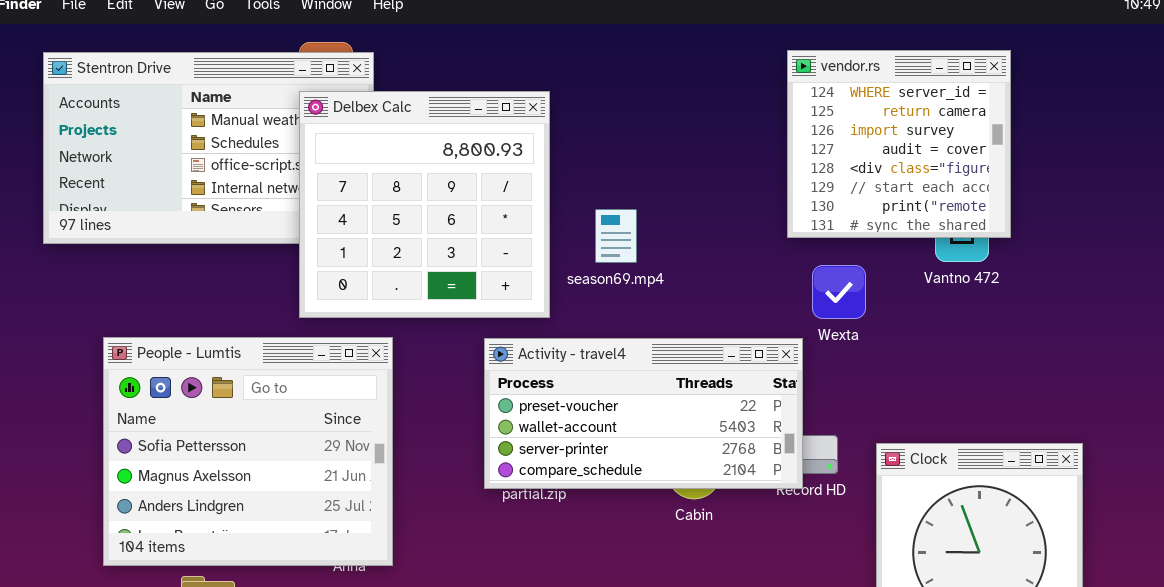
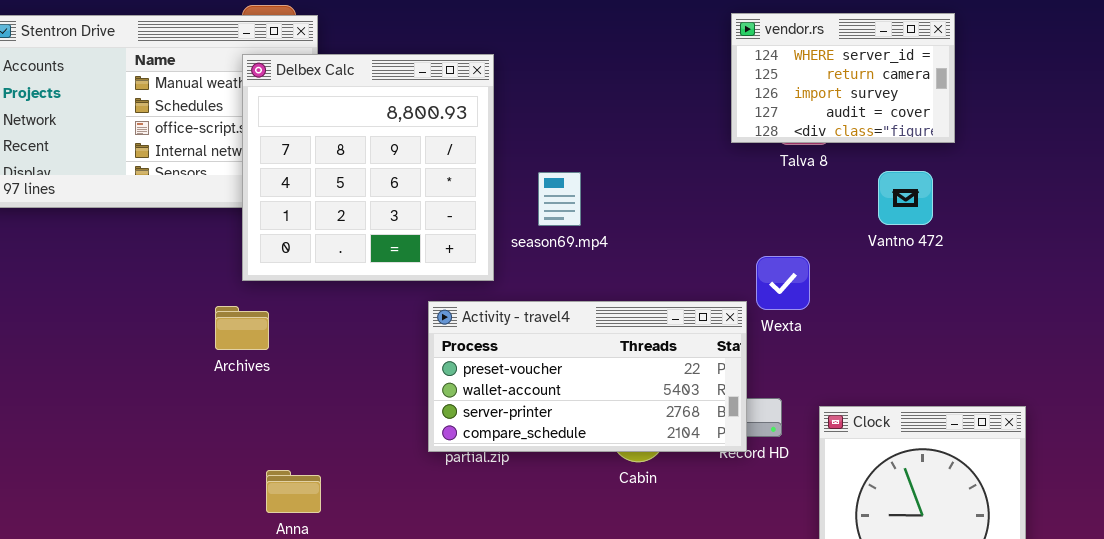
vendor.rs: [787,50,1011,238] -> [731,13,955,143], resized
Wexta: [812,265,866,319] -> [756,256,810,310], moved
People - Lumtis: [103,337,393,566] -> none, closed

